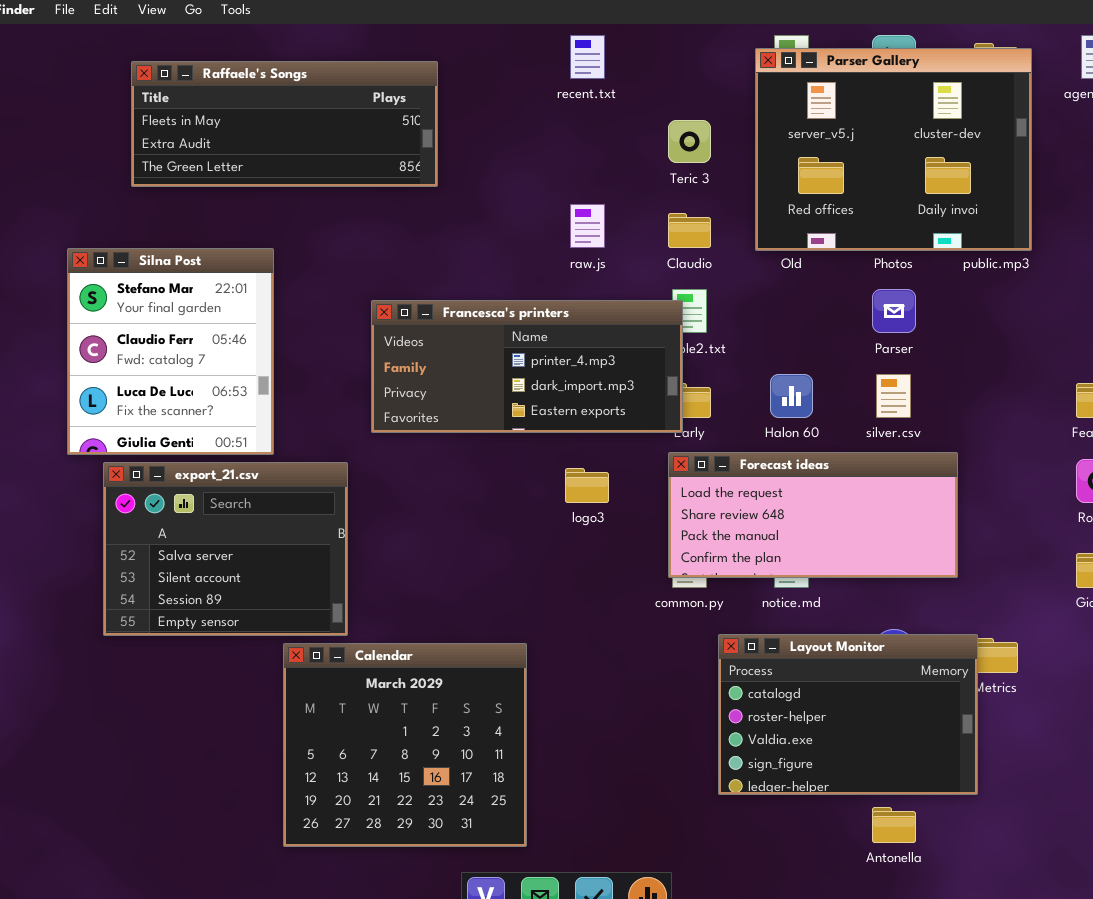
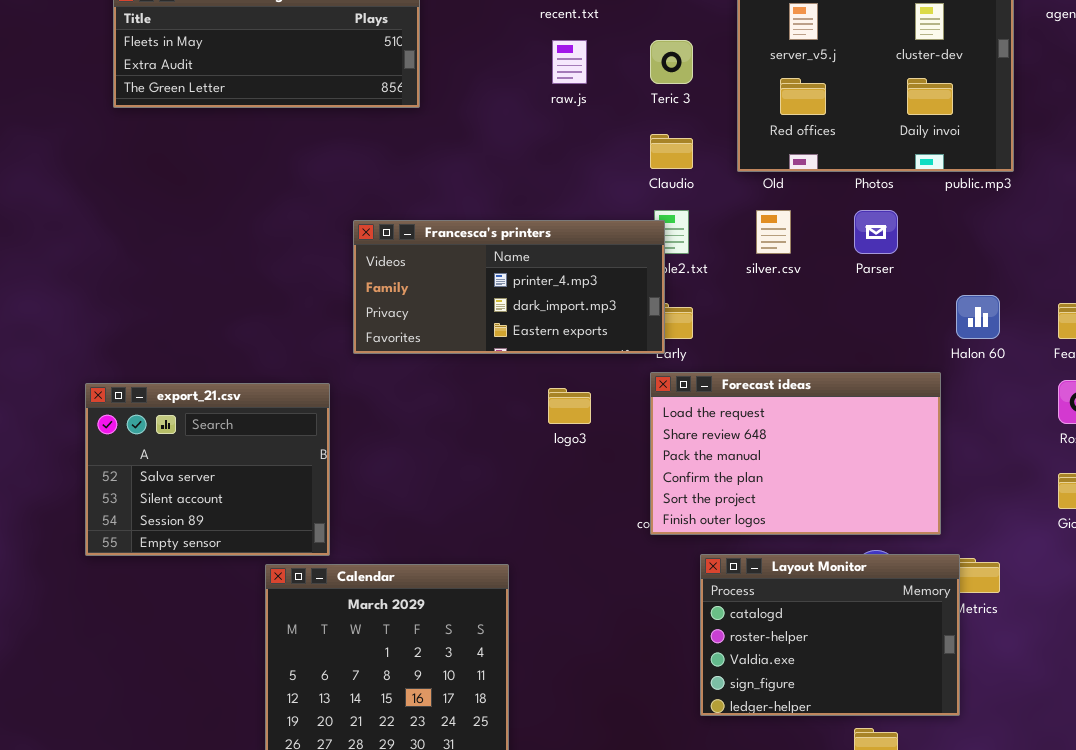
raw.js: [570,204,605,248] -> [552,40,587,84], moved
Silna Post: [67,248,274,455] -> none, closed
Halon 60: [770,374,813,418] -> [956,295,1000,339], moved
silver.csv: [876,374,911,418] -> [756,210,791,254], moved
Forecast ideas: [668,452,958,578] -> [650,372,941,535], resized

